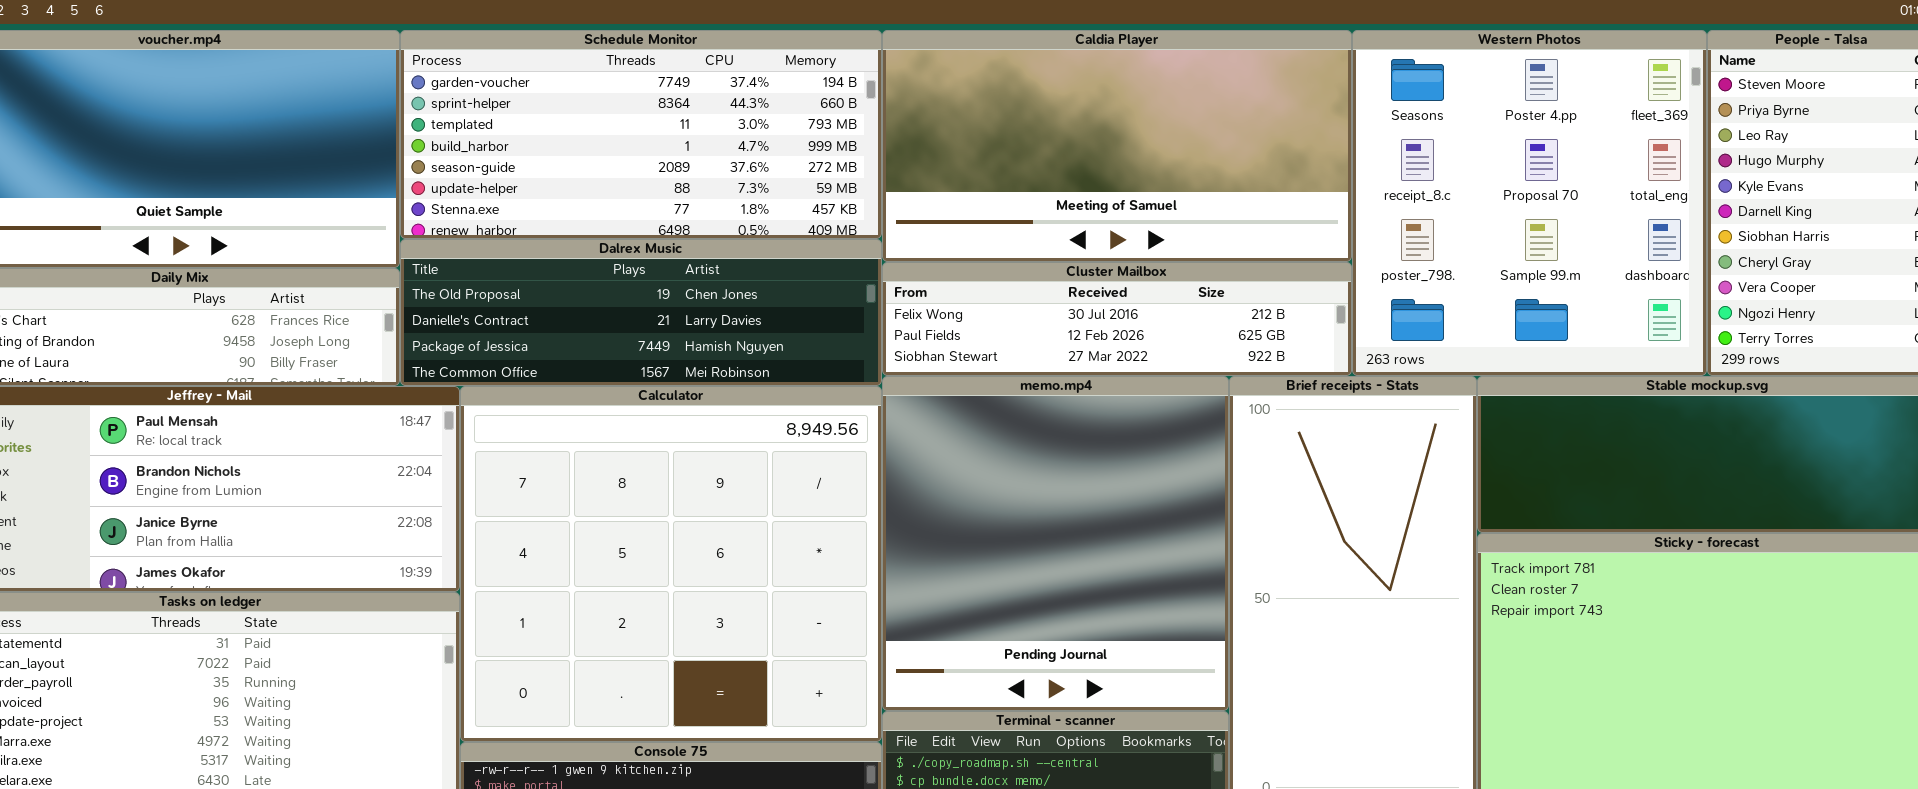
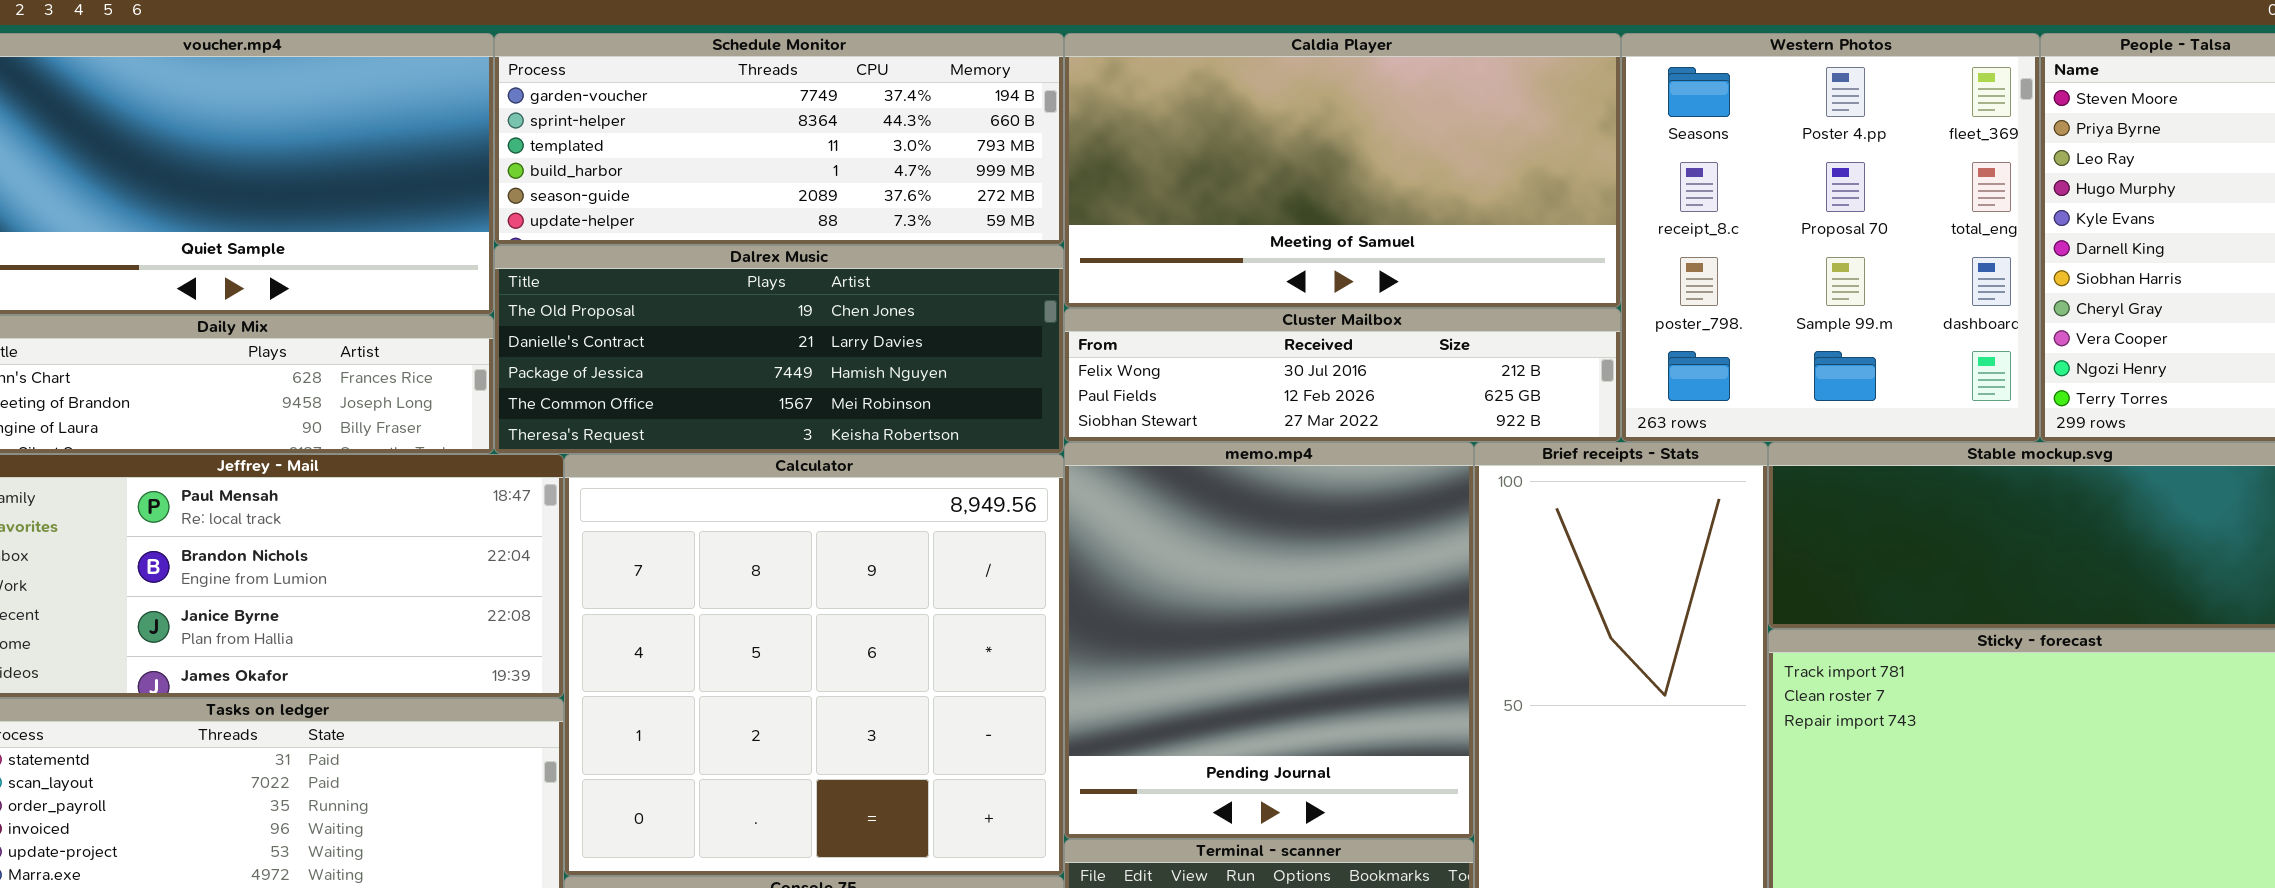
Schedule Monitor: [400,30,882,239] -> [494,33,1064,245], resized
Dalrex Music: [400,239,882,386] -> [494,245,1064,454], resized

